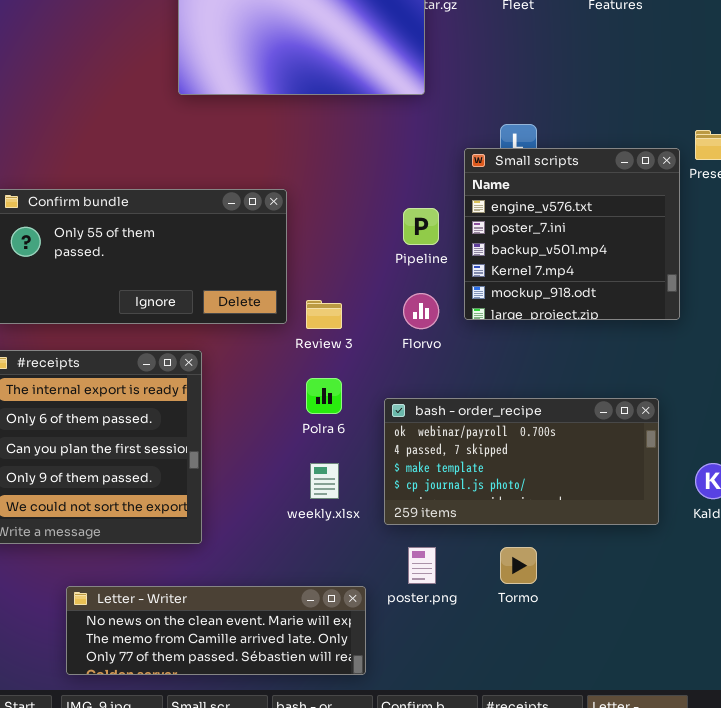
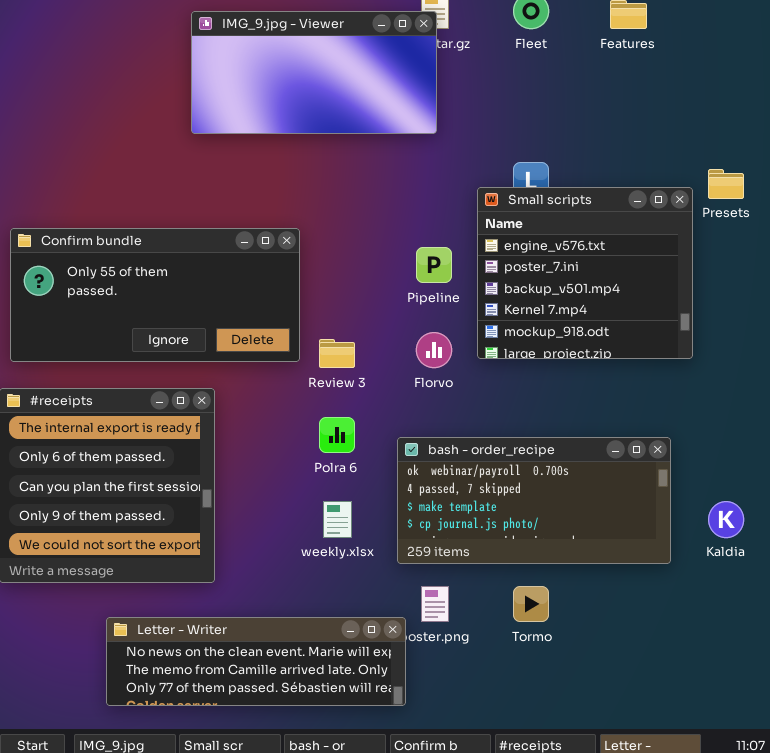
Letter - Writer: [66,586,366,675] -> [106,617,406,706], moved

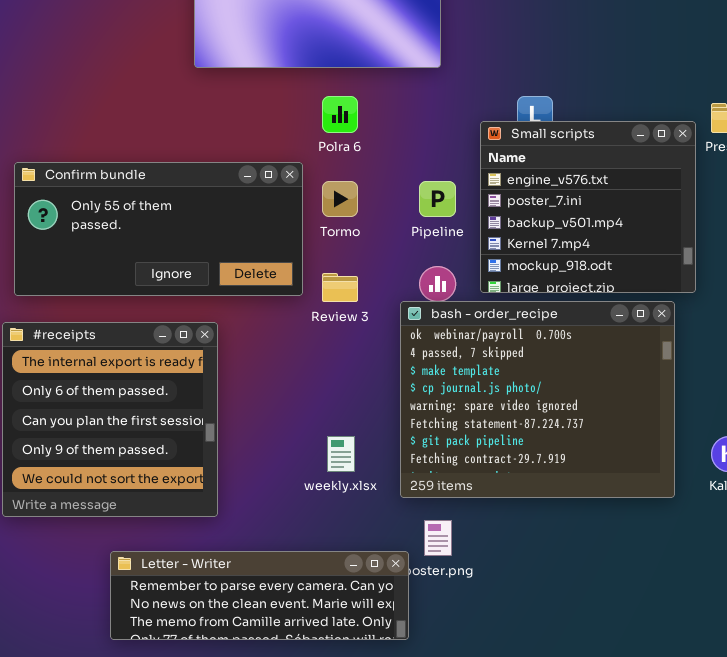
Polra 6: [319,417,355,453] -> [322,96,358,133], moved
bash - order_recipe: [397,437,671,564] -> [400,301,675,498], resized
Tormo: [513,586,549,622] -> [322,181,358,217], moved
Letter - Writer: [106,617,406,706] -> [110,551,409,640], scrolled up 1 row

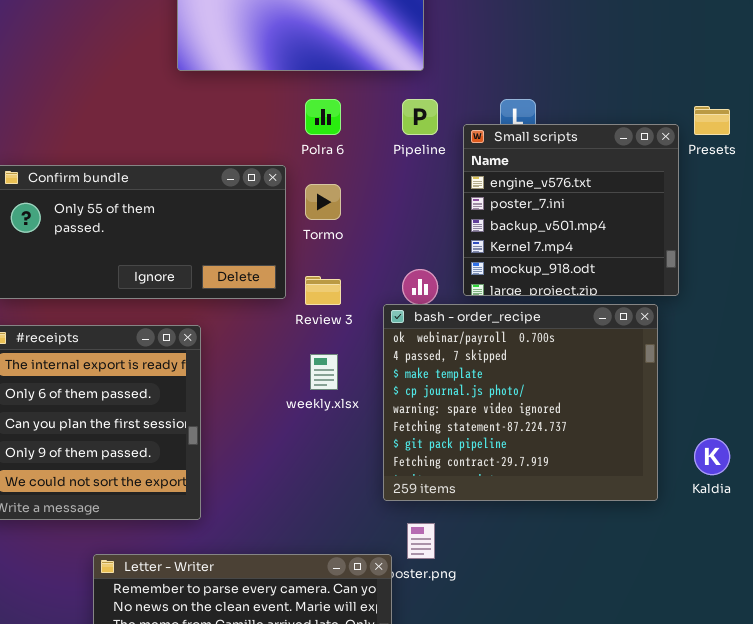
Pipeline: [419,181,456,217] -> [402,99,438,135], moved
weekly.xlsx: [327,436,355,472] -> [310,354,338,390], moved

